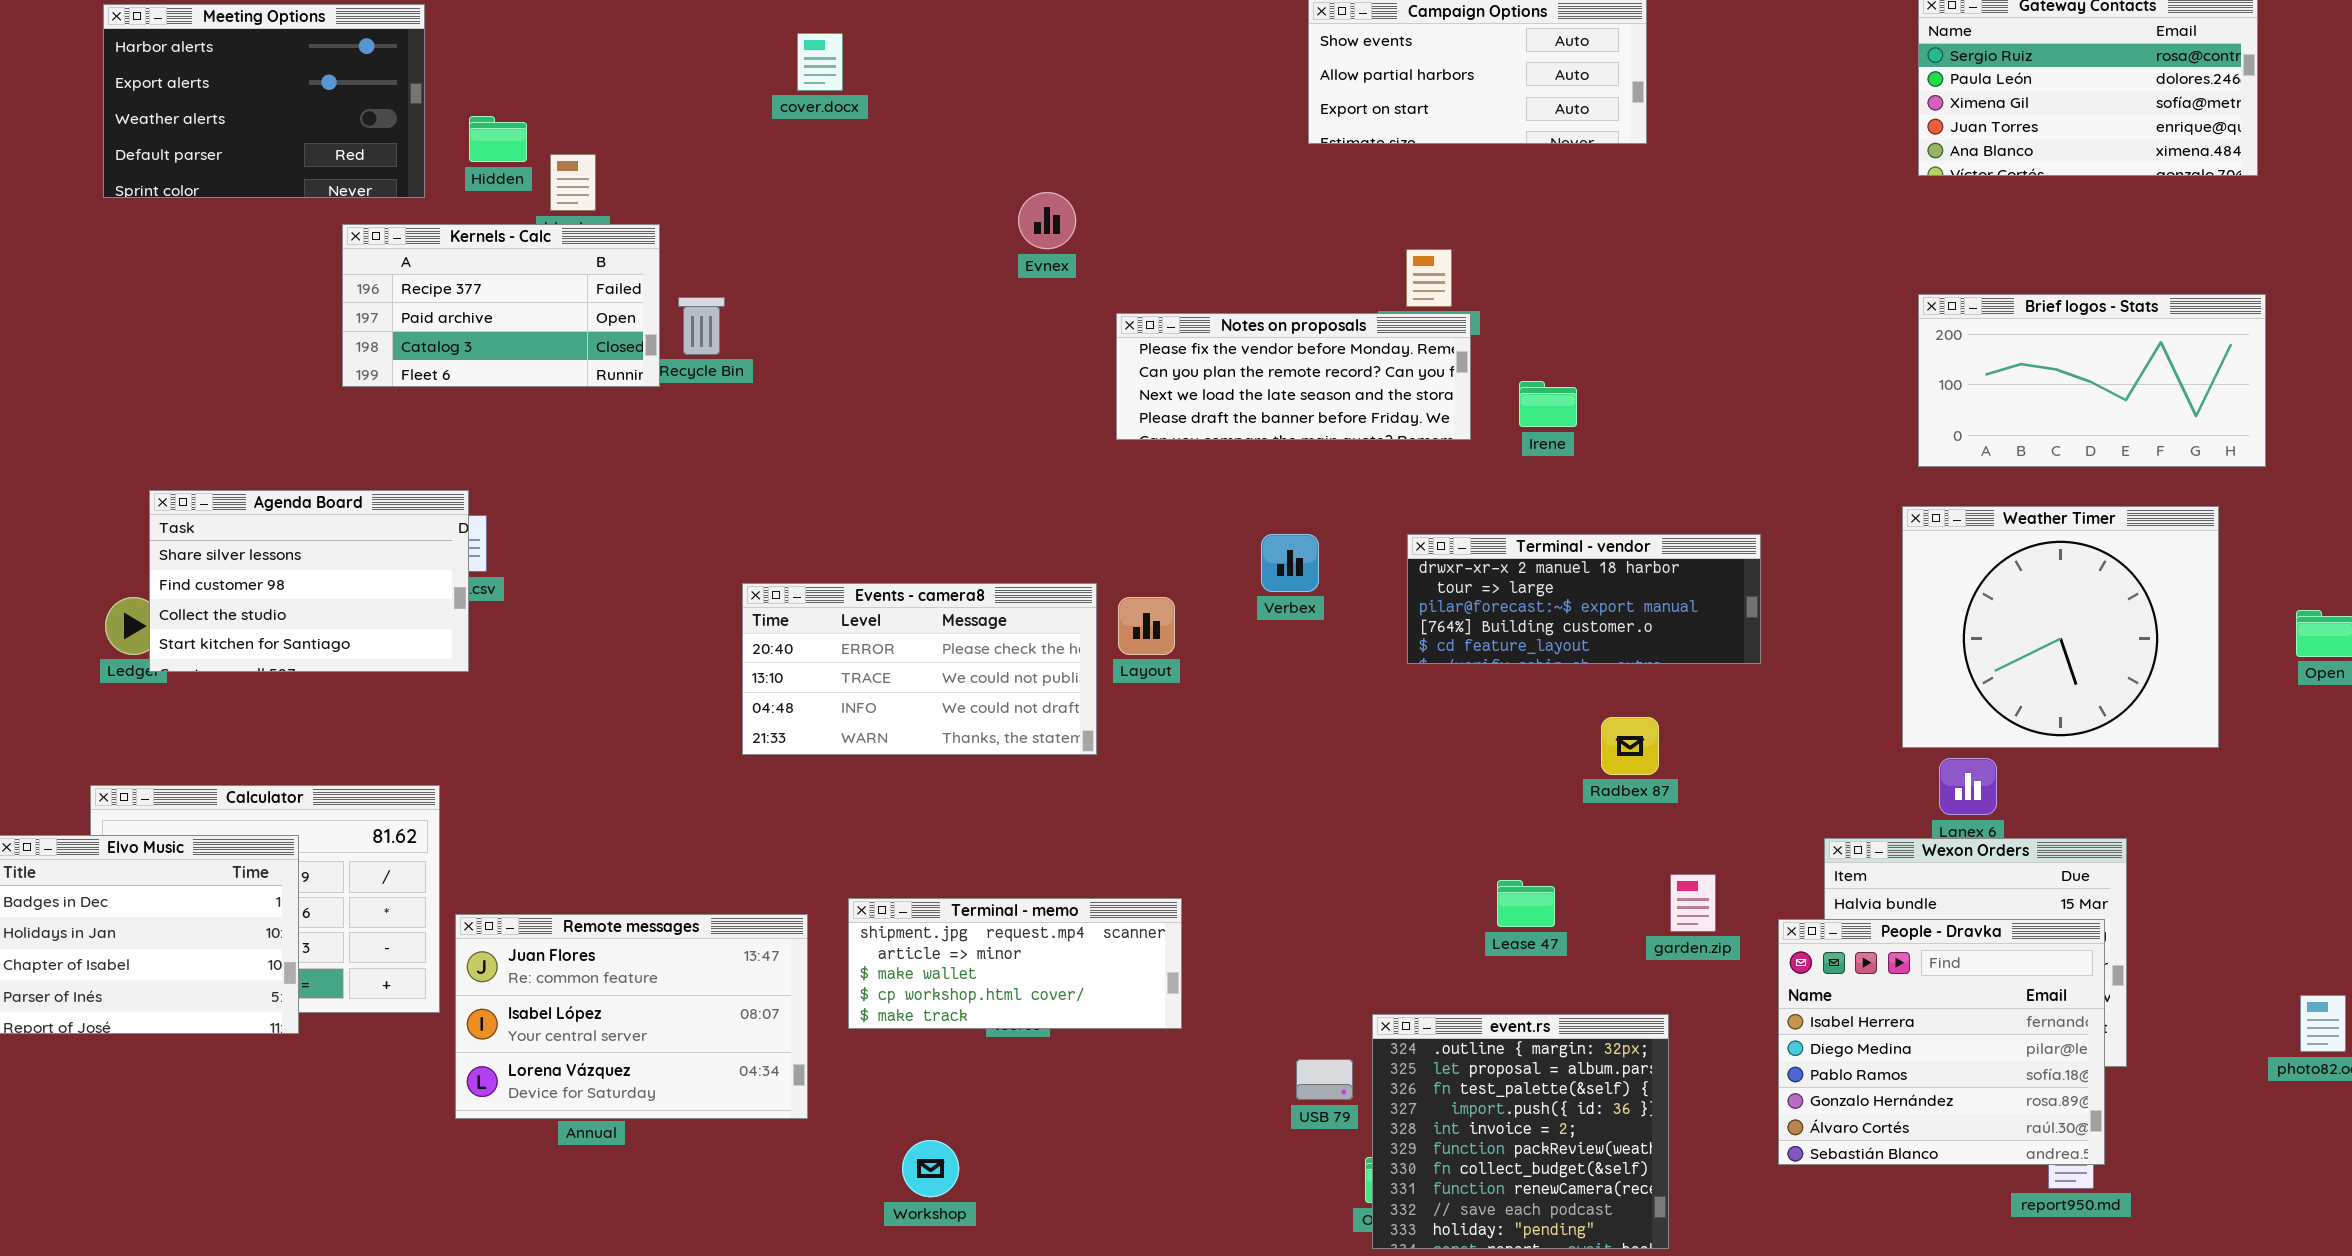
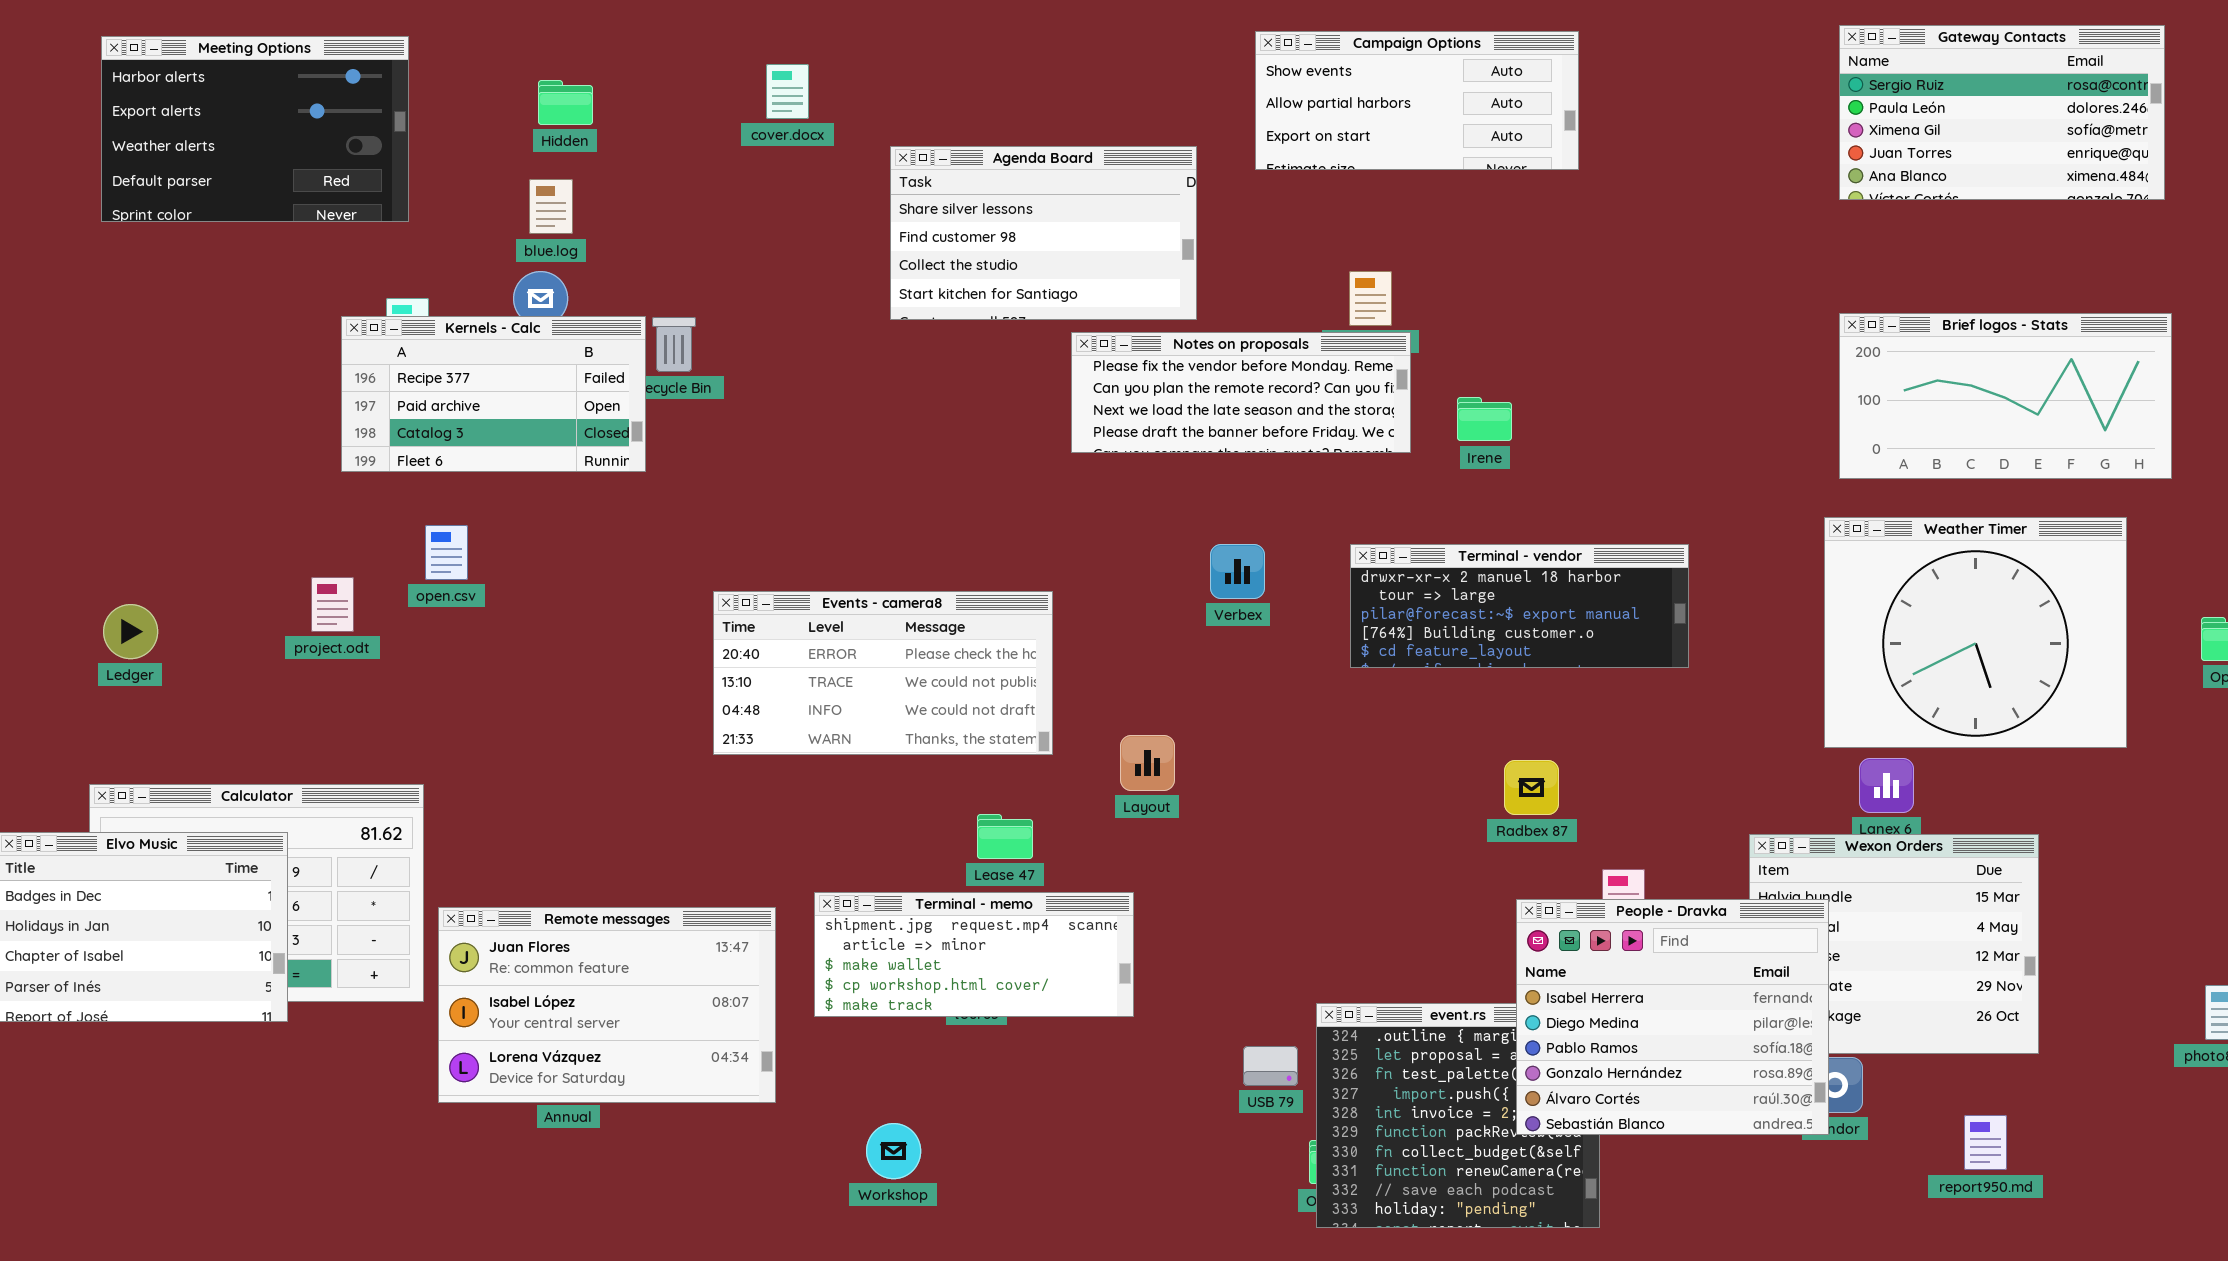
Hidden: [469,116,527,162] -> [538,80,593,125], moved
Kernels - Calc: [342,224,660,387] -> [341,316,646,472], moved
Agenda Board: [149,490,469,672] -> [890,146,1197,320], moved
Layout: [1118,597,1175,655] -> [1120,735,1175,791], moved
Radbex 87: [1601,717,1659,775] -> [1504,760,1559,815], moved
Lease 47: [1497,880,1555,927] -> [977,814,1033,859], moved
People - Dravka: [1778,919,2105,1165] -> [1516,899,1829,1135], moved

